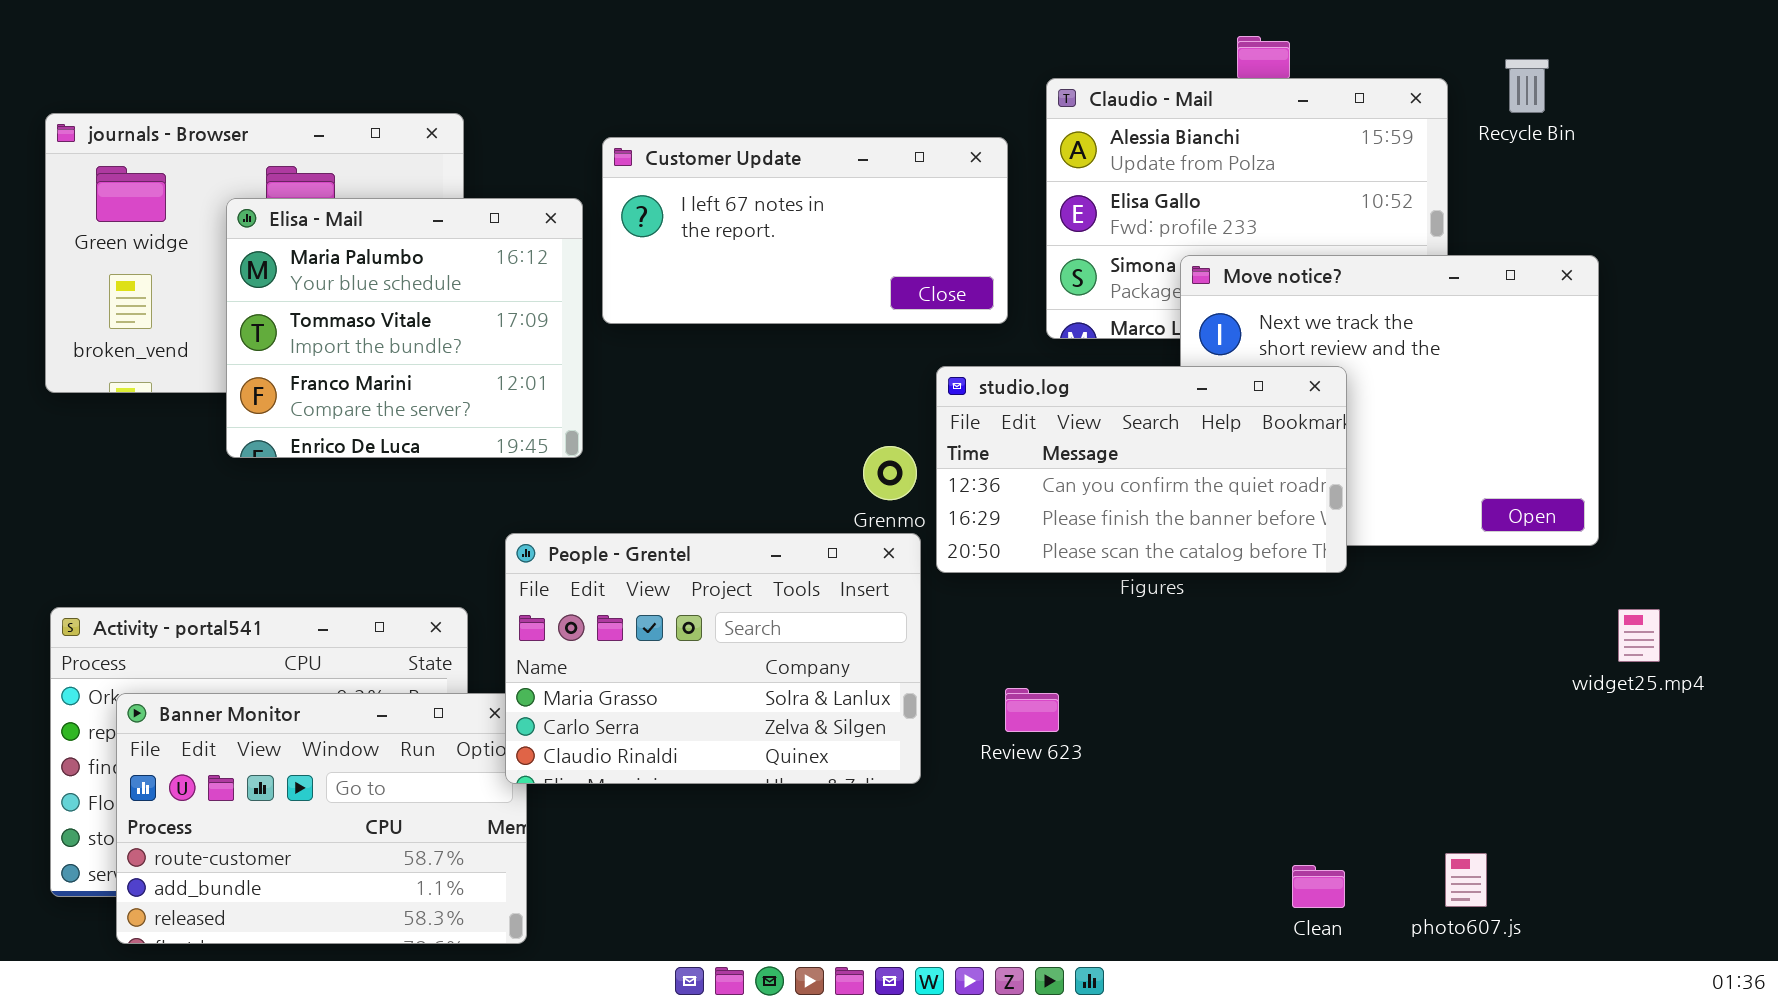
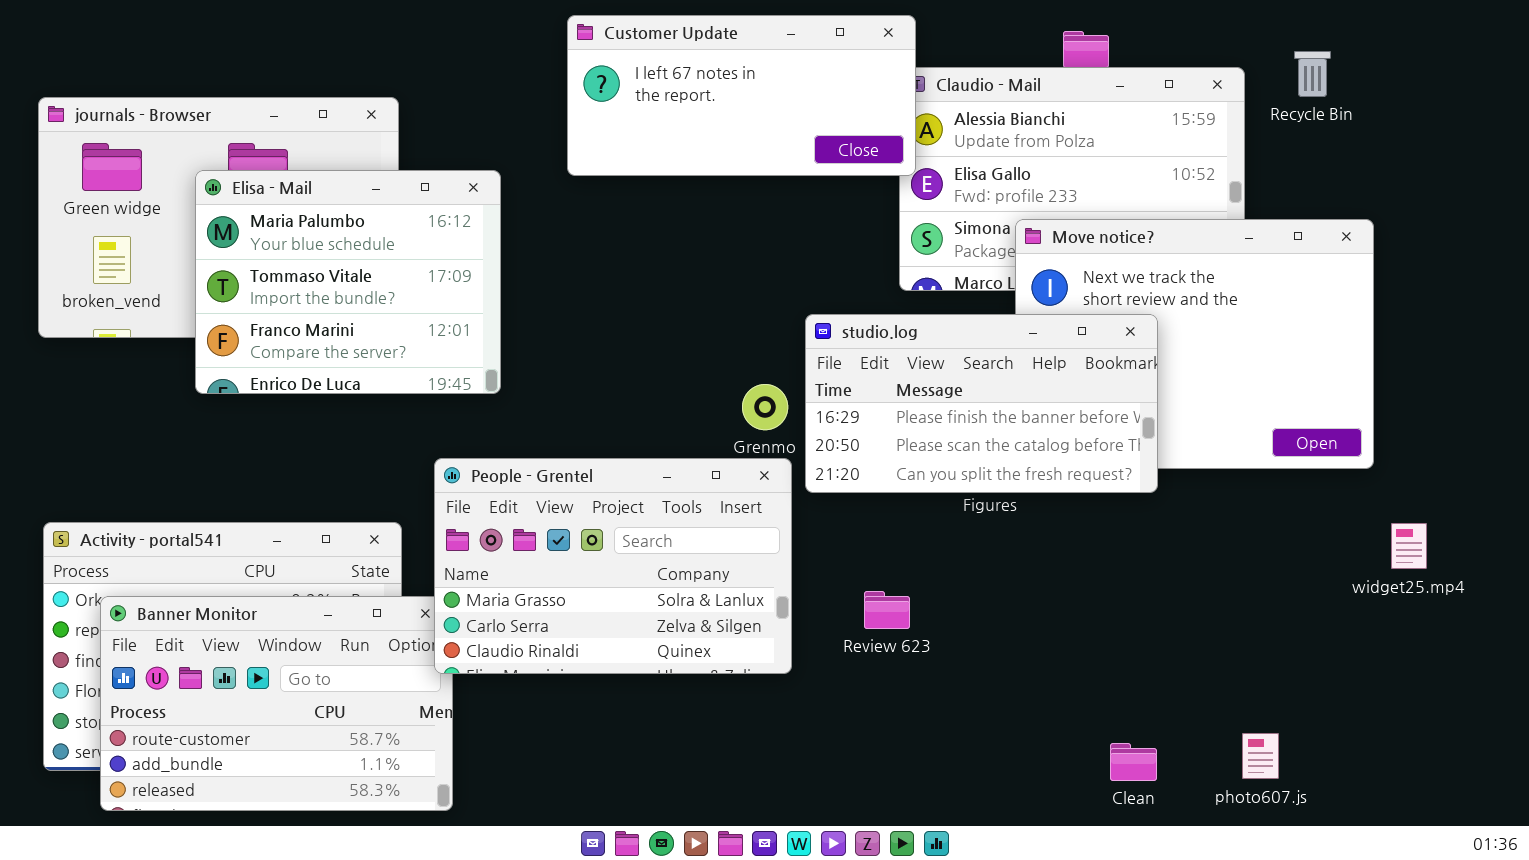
Customer Update: [602,137,1008,324] -> [567,15,916,176], moved
studio.log: [936,366,1347,573] -> [805,314,1158,493], scrolled down 1 row

